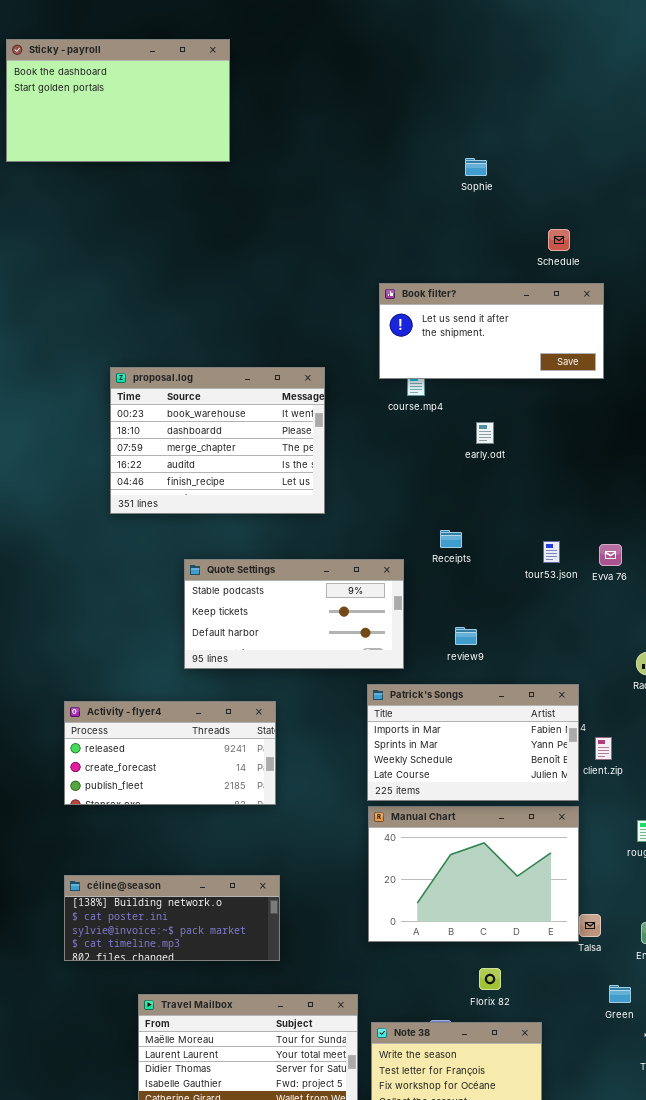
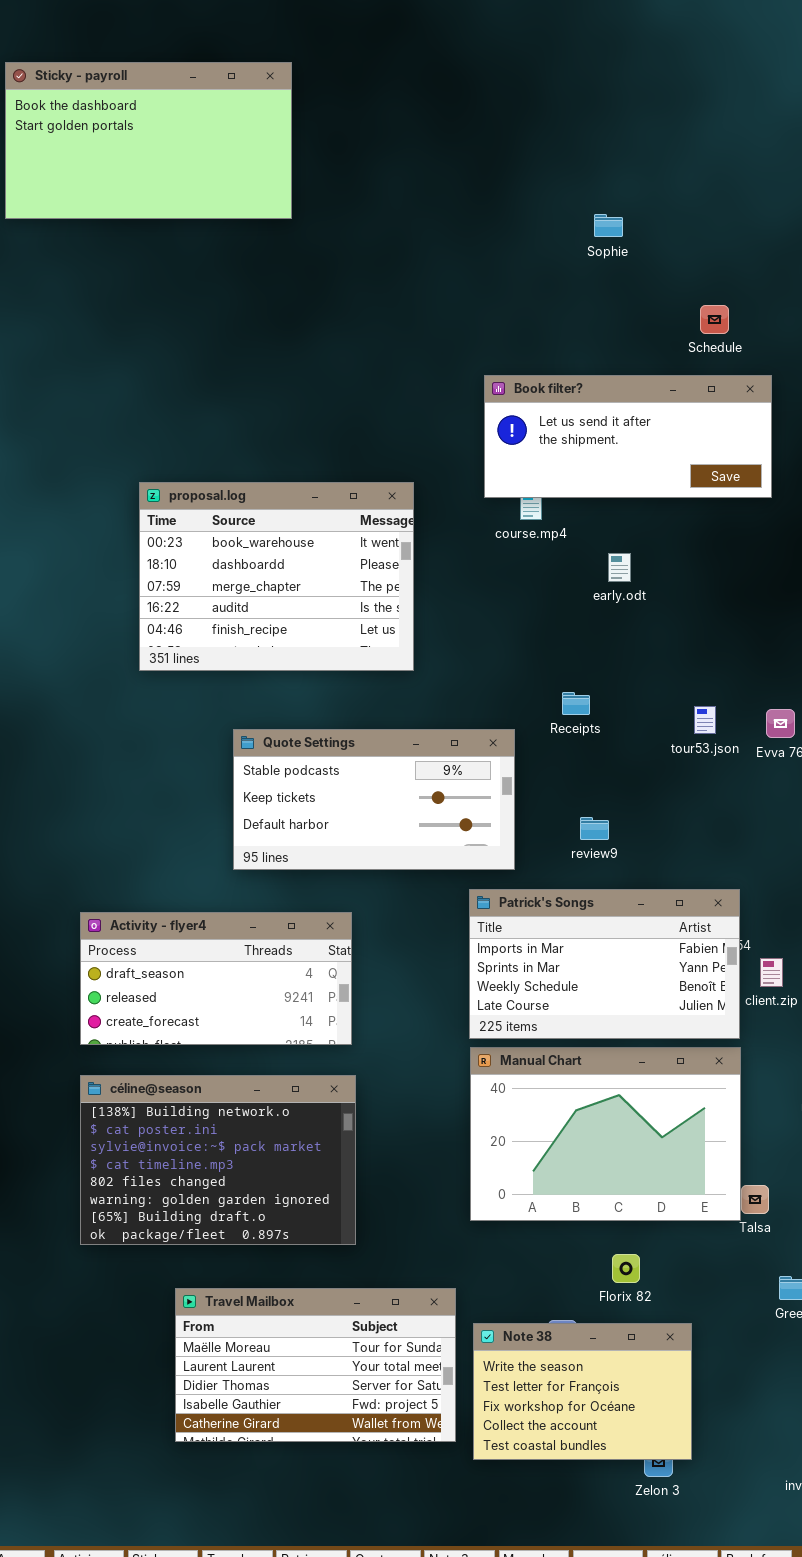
Activity - flyer4: [64,701,276,805] -> [80,912,352,1045], scrolled up 1 row
céline@season: [64,875,280,961] -> [80,1075,356,1245], resized

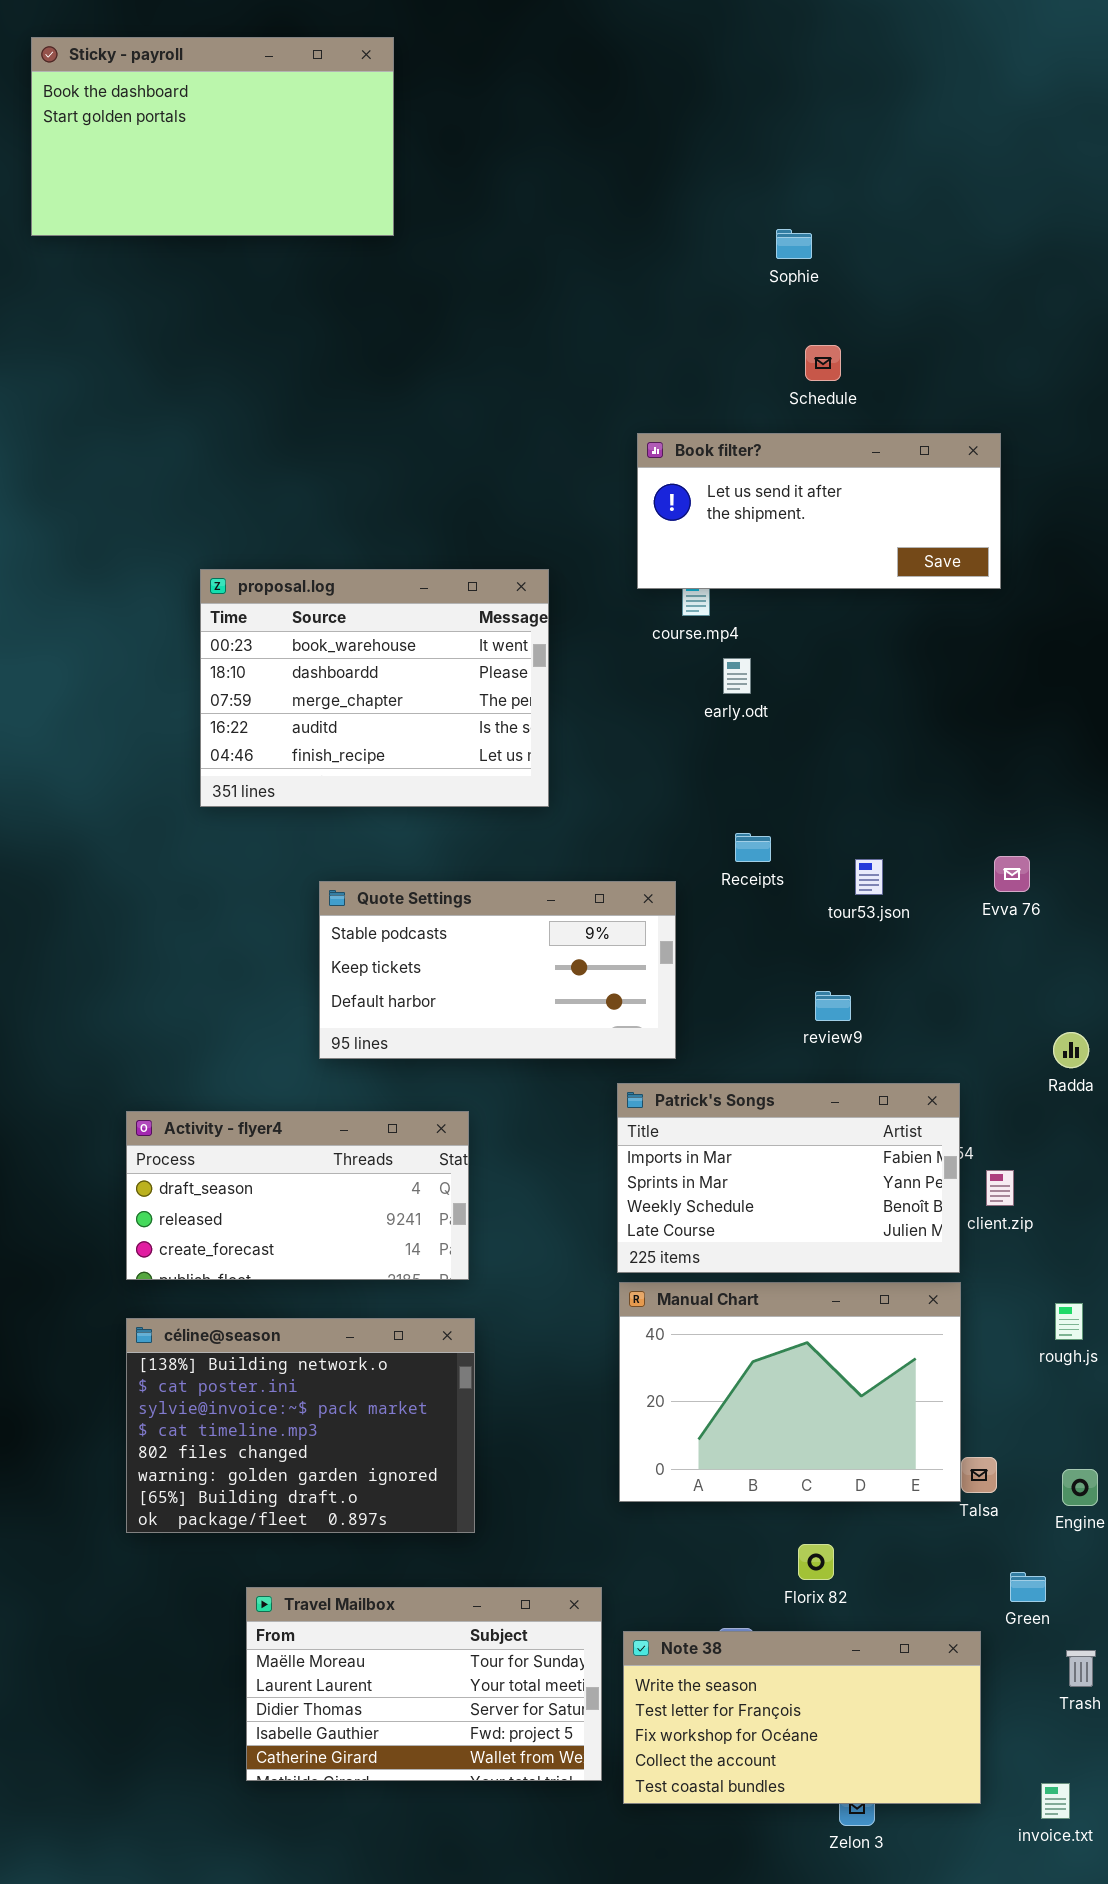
Schedule: [700,305,729,334] -> [805,345,841,381], moved
early.odt: [608,553,631,582] -> [723,658,751,694], moved
tour53.json: [694,706,716,734] -> [855,859,883,895], moved
review9: [580,817,609,840] -> [815,991,851,1021], moved
Note 38: [473,1323,692,1460] -> [623,1631,981,1804], resized

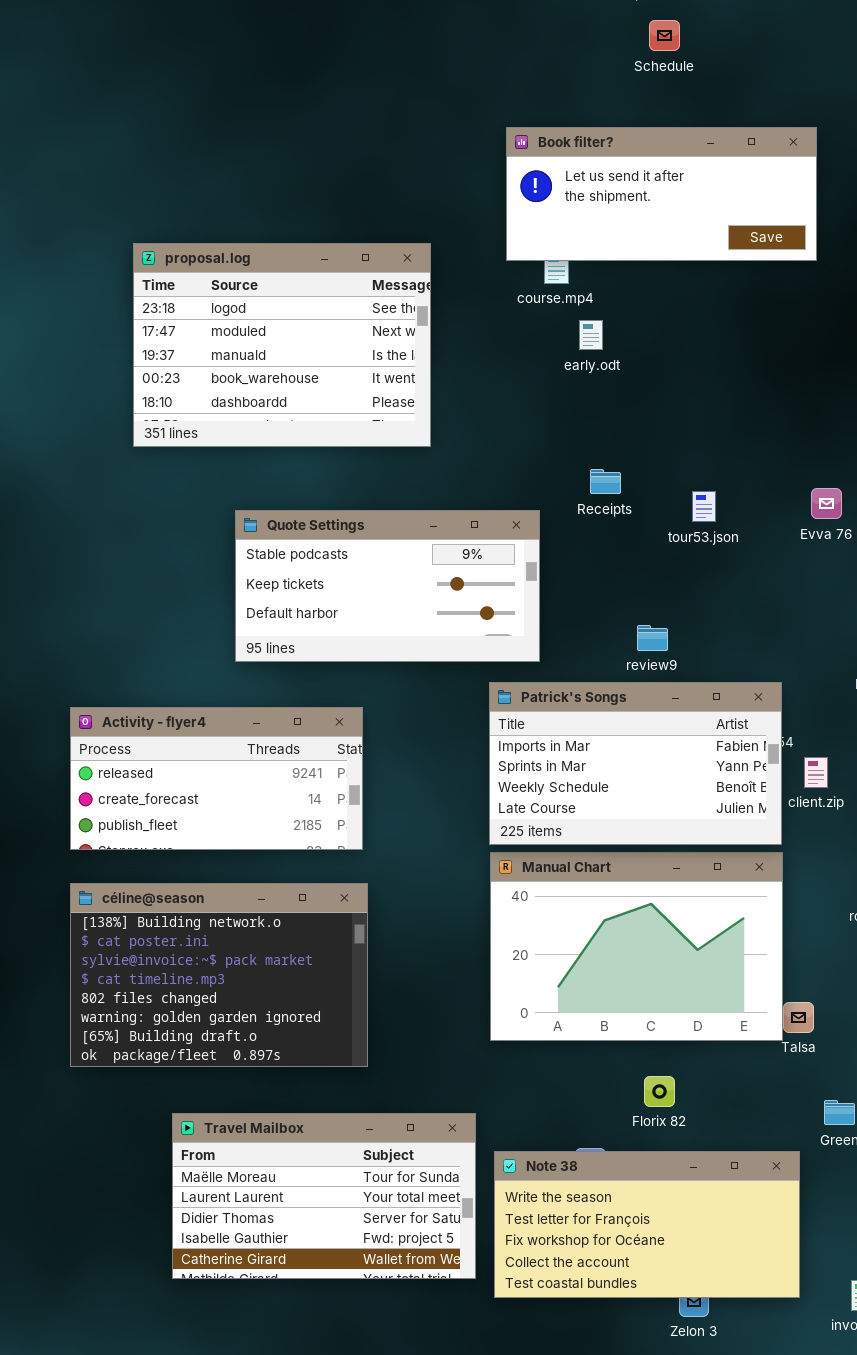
Schedule: [805,345,841,381] -> [649,20,680,51], moved
proposal.log: [200,569,549,807] -> [133,243,431,447], scrolled up 3 rows
review9: [815,991,851,1021] -> [637,625,668,651], moved
Activity - flyer4: [126,1111,469,1280] -> [70,707,363,850], scrolled down 1 row

